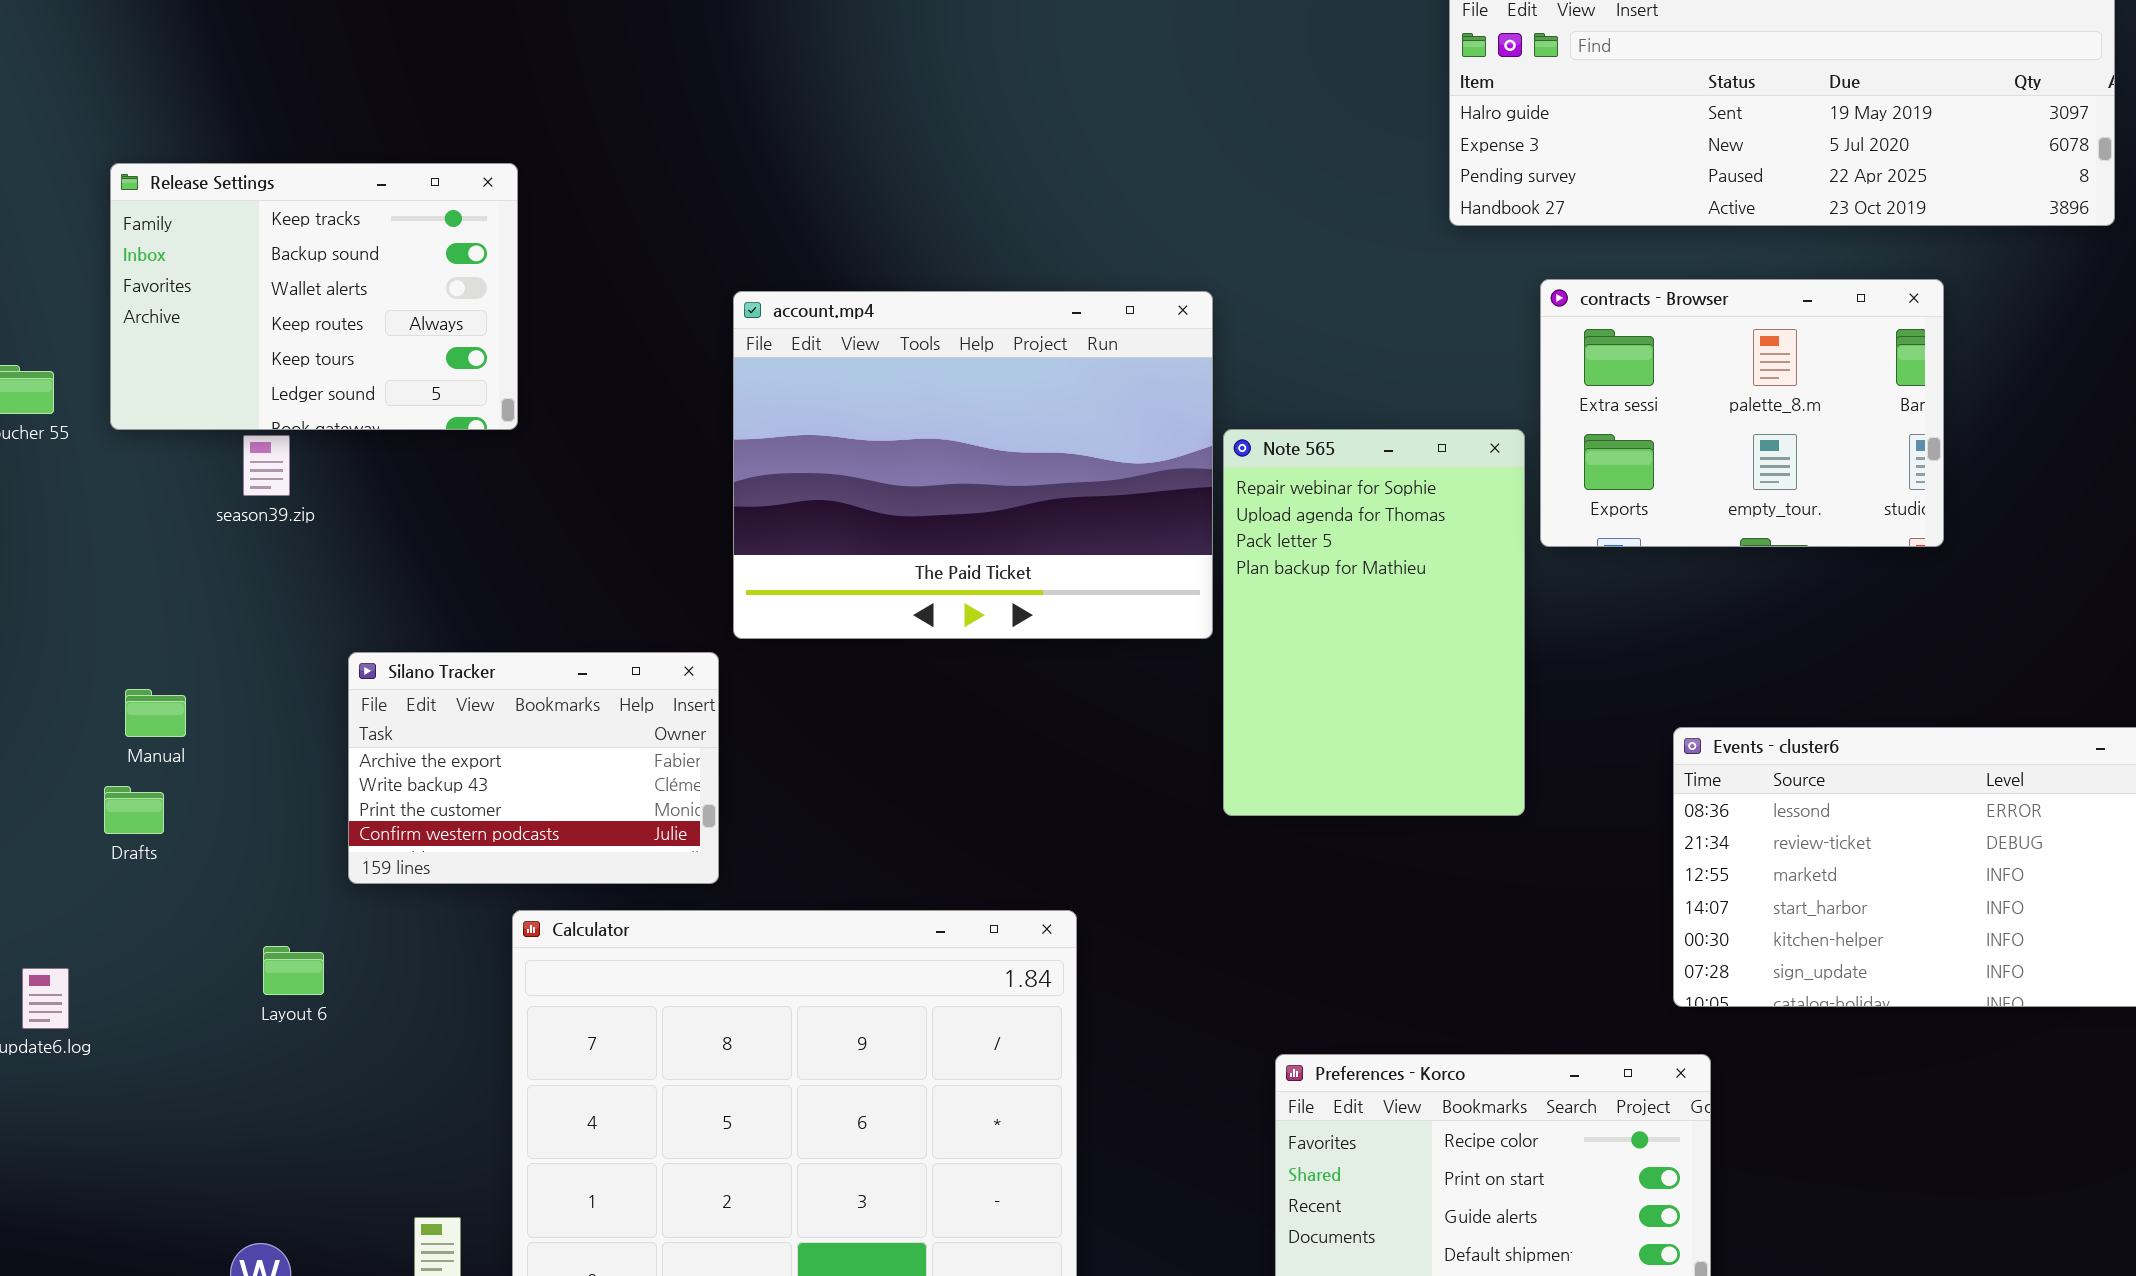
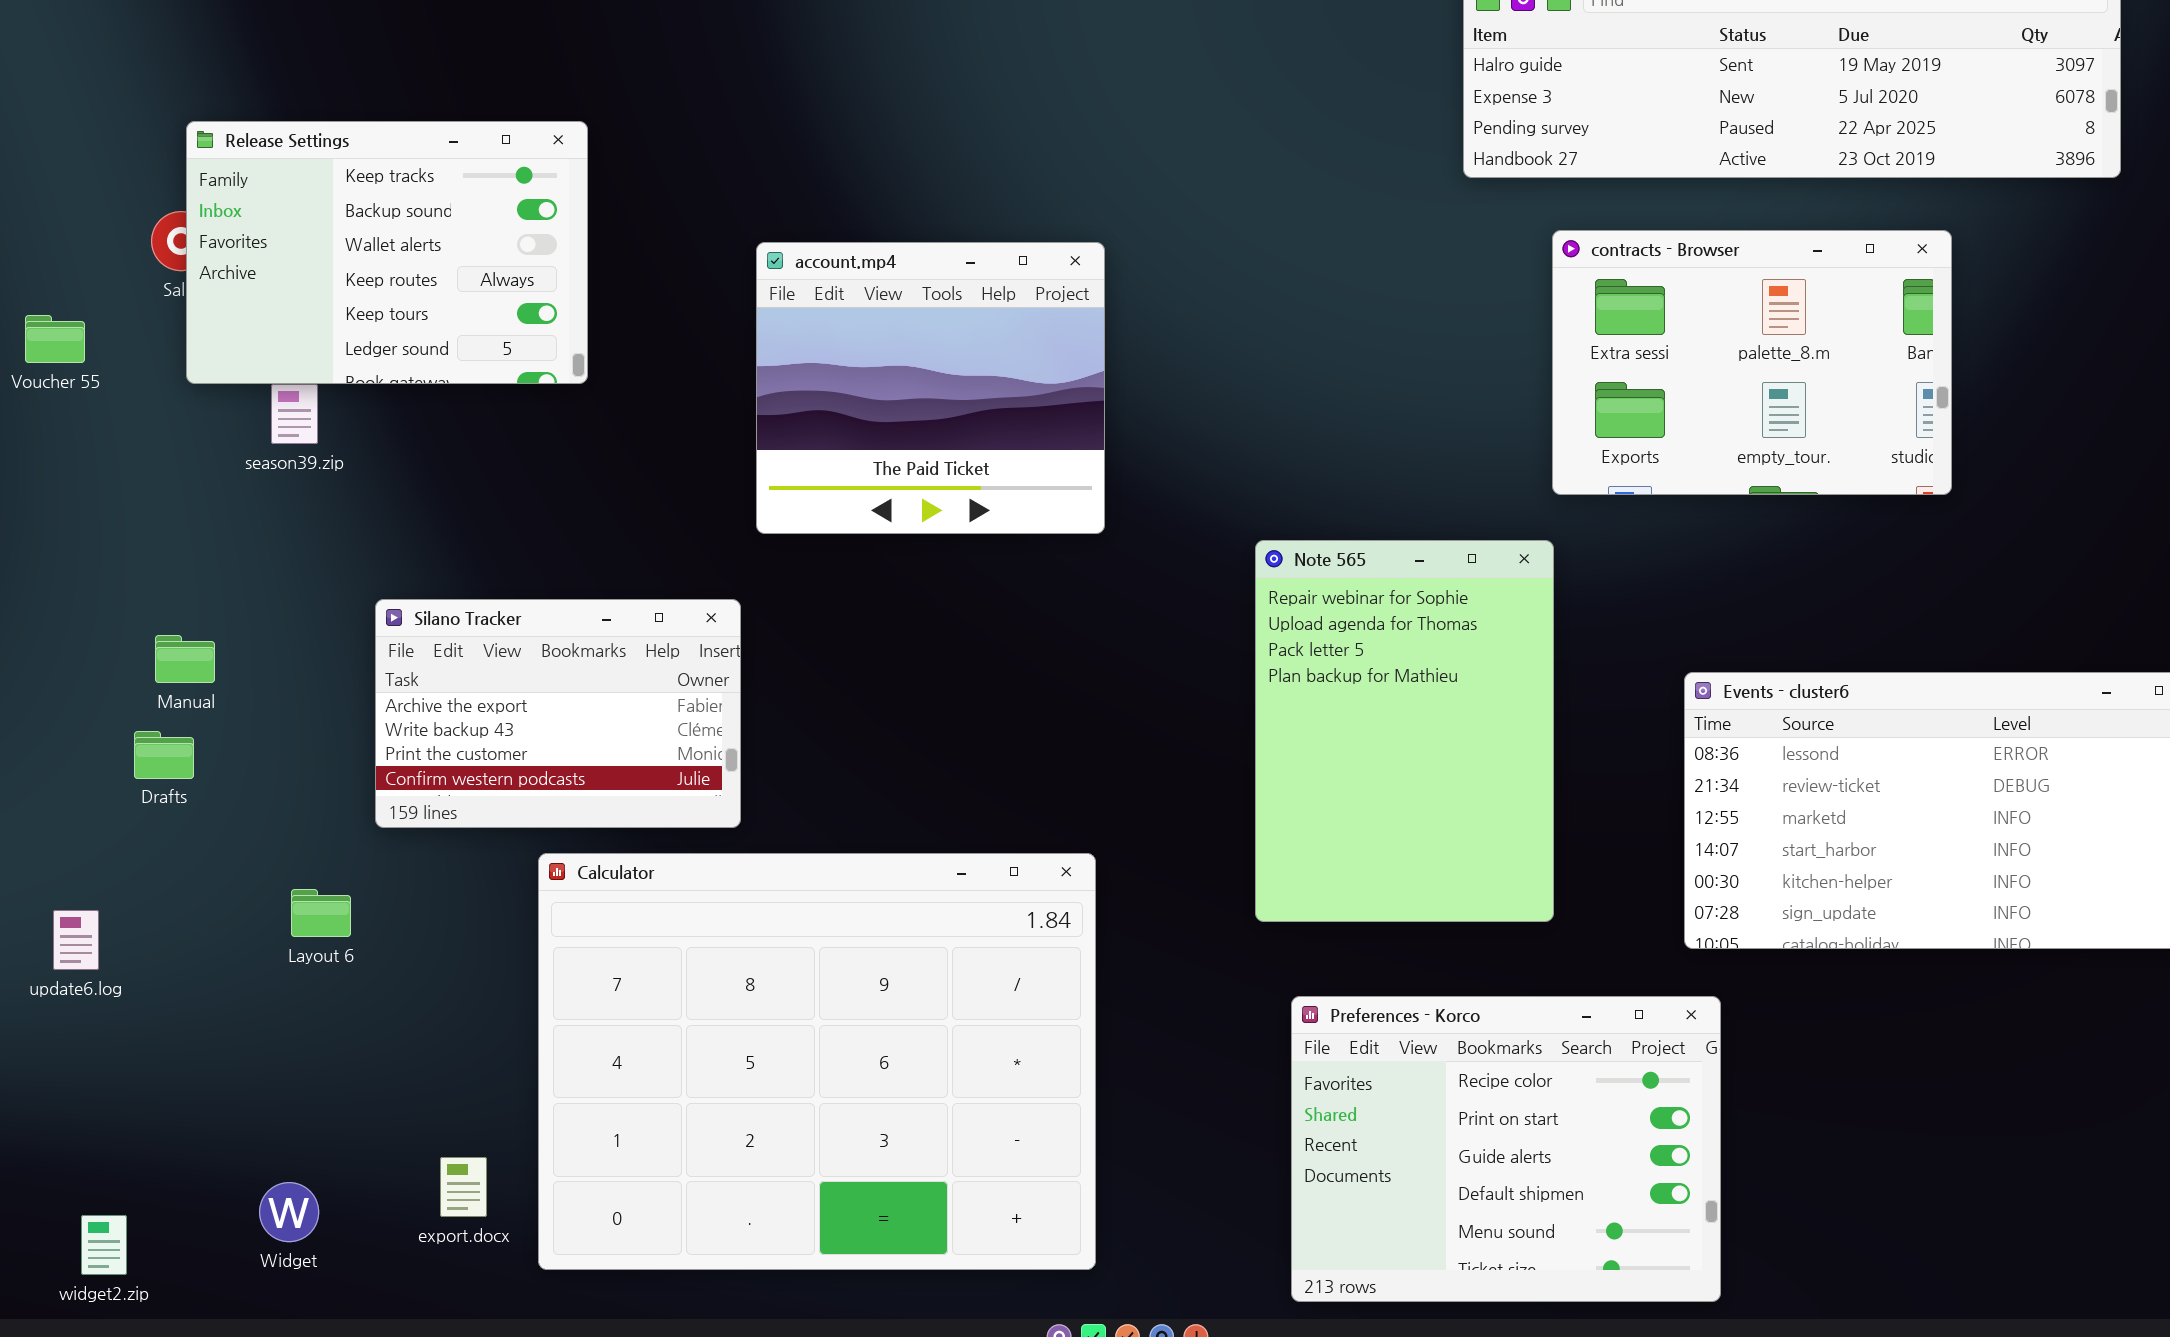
Release Settings: [110,163,518,430] -> [186,121,588,384], moved
account.mp4: [733,291,1213,639] -> [756,242,1105,534], resized
Note 565: [1223,429,1525,816] -> [1255,540,1554,922], moved

